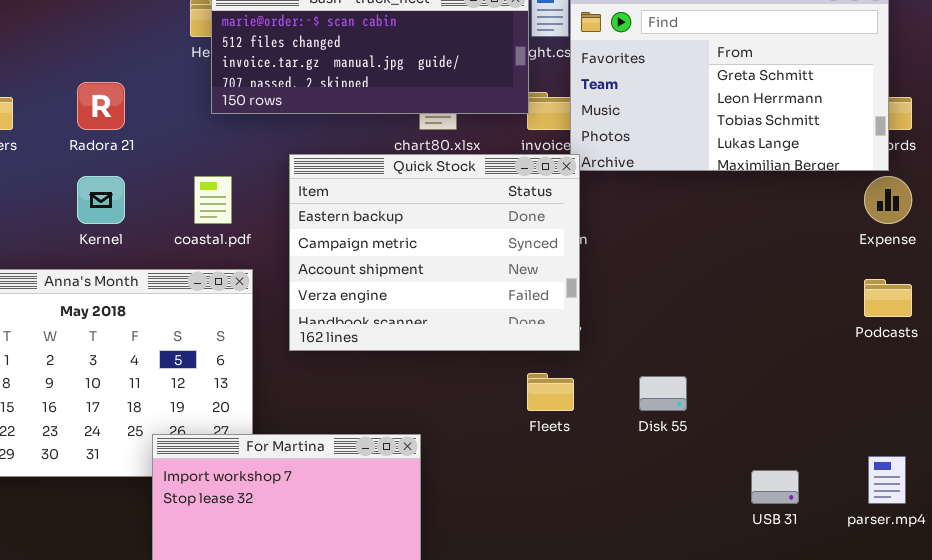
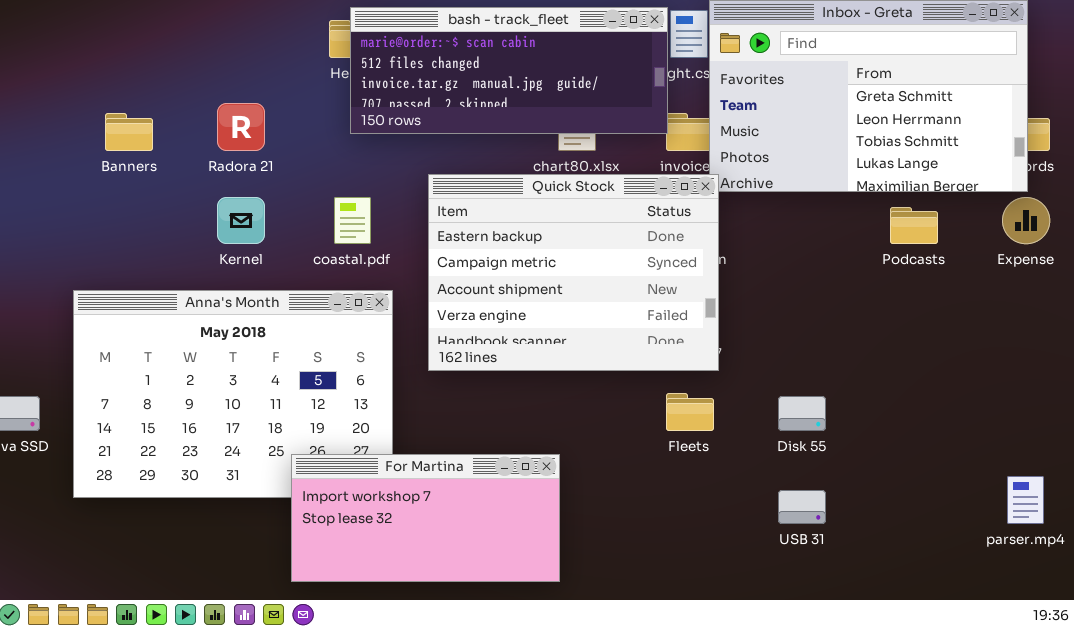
Podcasts: [864,279,912,317] -> [890,207,938,244], moved
USB 31: [751,470,799,504] -> [778,490,826,524], moved

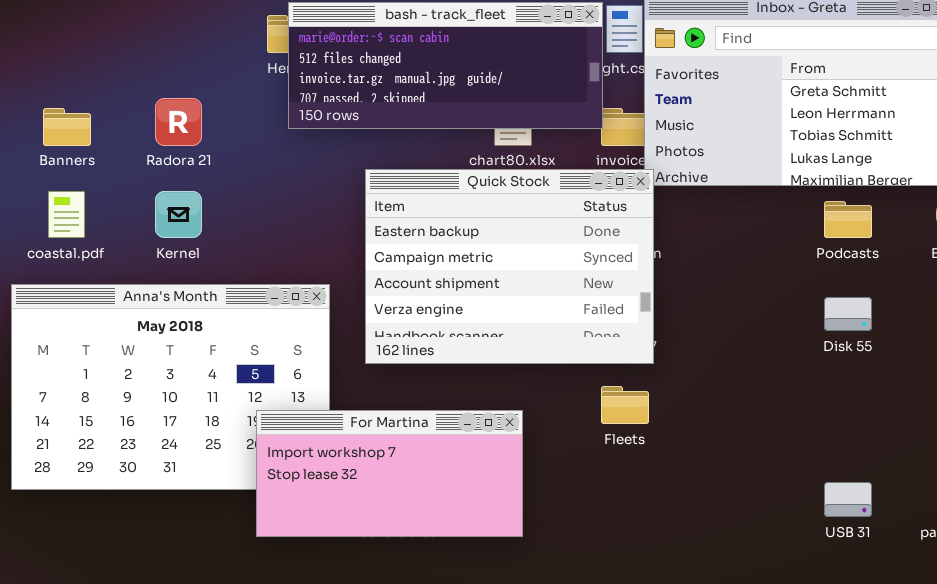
coastal.pdf: [334,197,371,244] -> [48,191,85,238], moved
Disk 55: [778,396,826,431] -> [824,297,872,331], moved
For Martina: [291,454,560,582] -> [256,410,523,537], moved
USB 31: [778,490,826,524] -> [824,482,872,517], moved

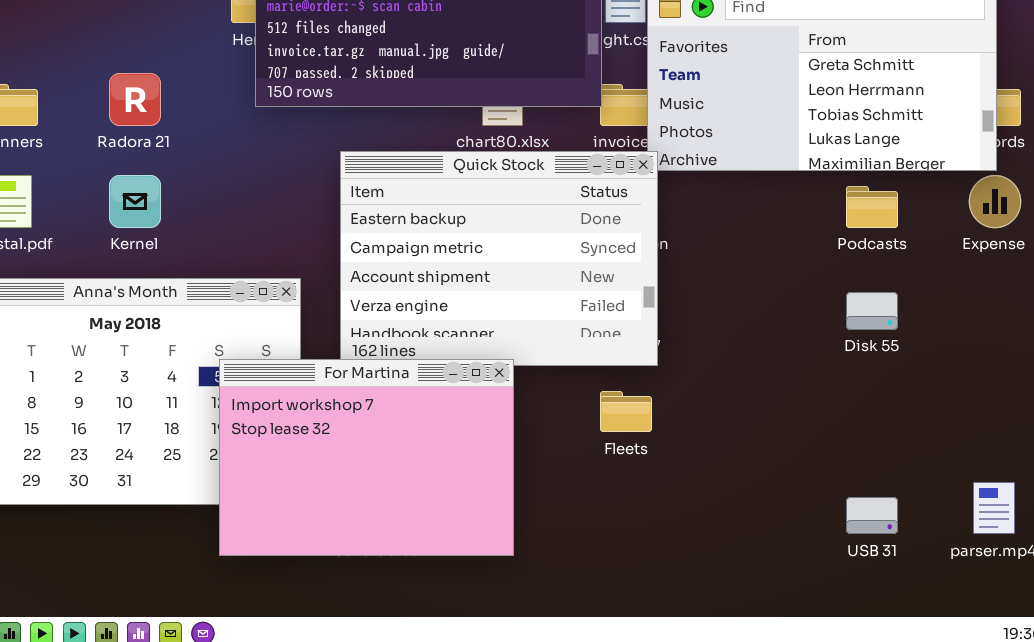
For Martina: [256,410,523,537] -> [219,359,514,556], resized

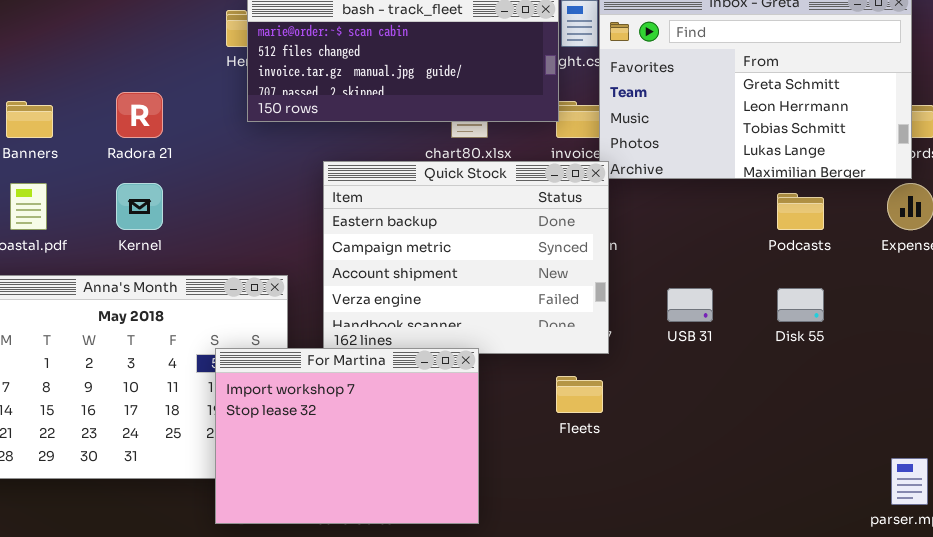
USB 31: [846,497,898,534] -> [667,288,713,322], moved

